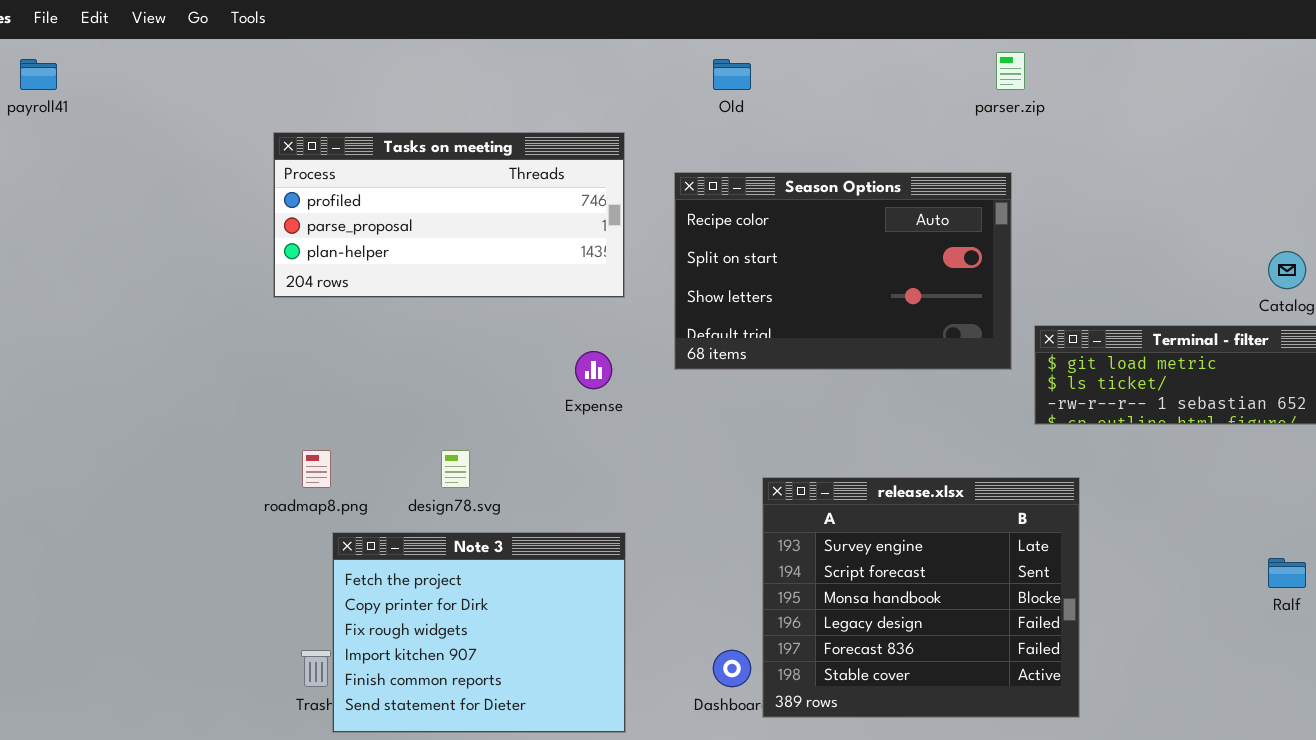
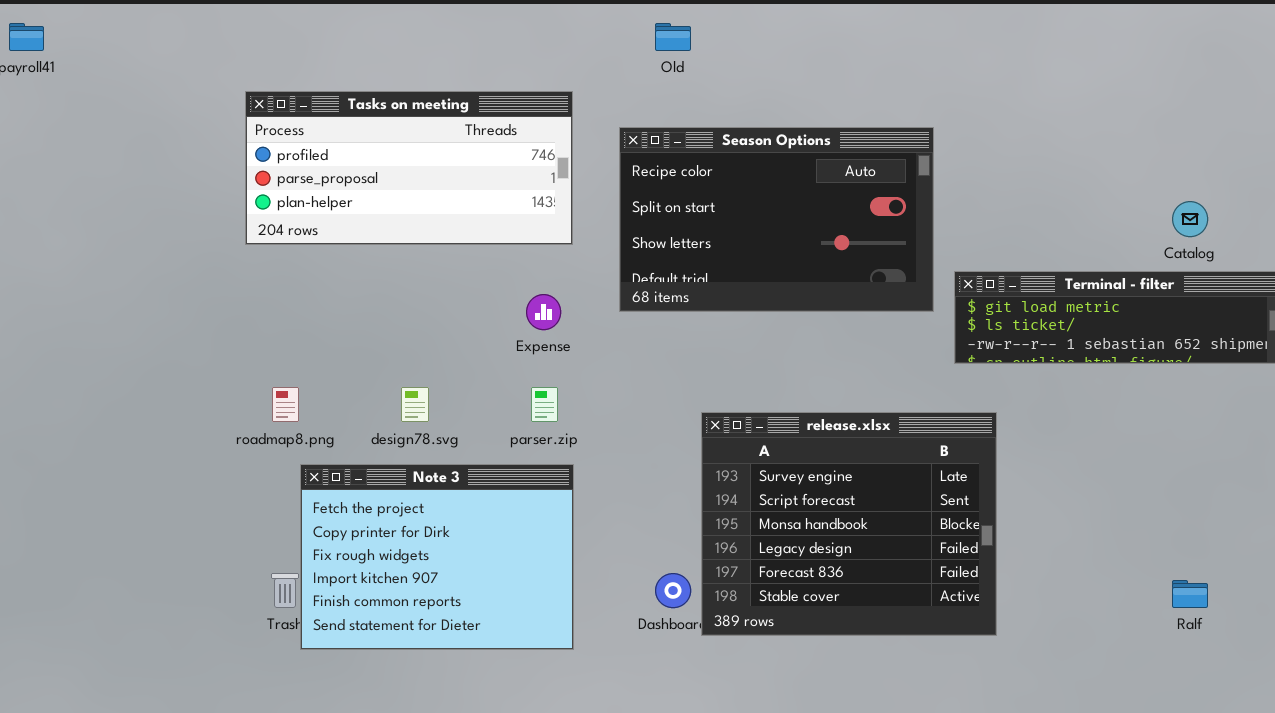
parser.zip: [996,52,1025,90] -> [531,387,558,422], moved
Ralf: [1268,558,1306,588] -> [1172,580,1208,608], moved

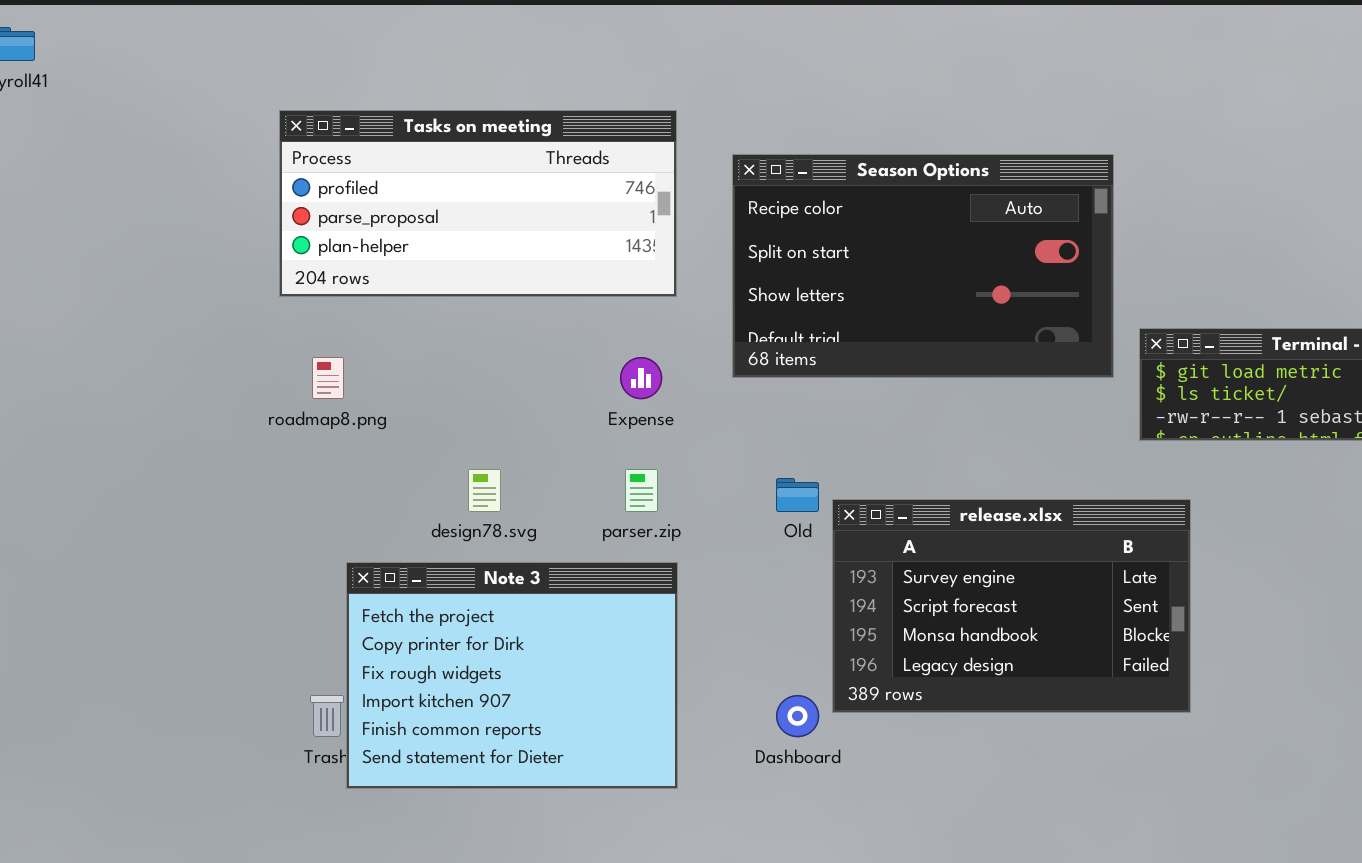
Old: [655,23,691,51] -> [776,478,819,512], moved
roadmap8.png: [272,387,299,422] -> [312,357,344,399], moved
release.xlsx: [701,412,997,636] -> [832,499,1191,713], resized

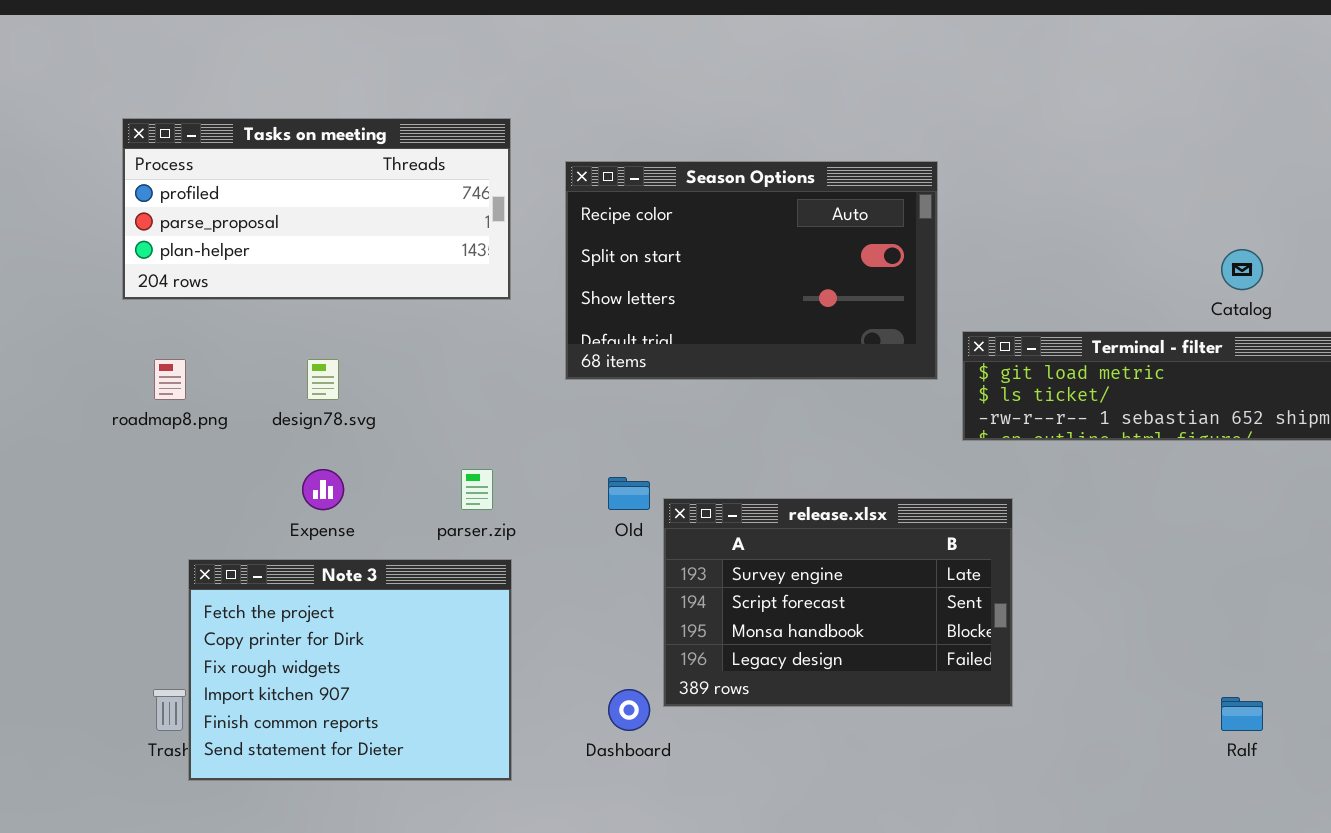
Expense: [620,357,662,399] -> [302,469,344,510], moved
design78.svg: [468,469,501,512] -> [307,359,339,400], moved

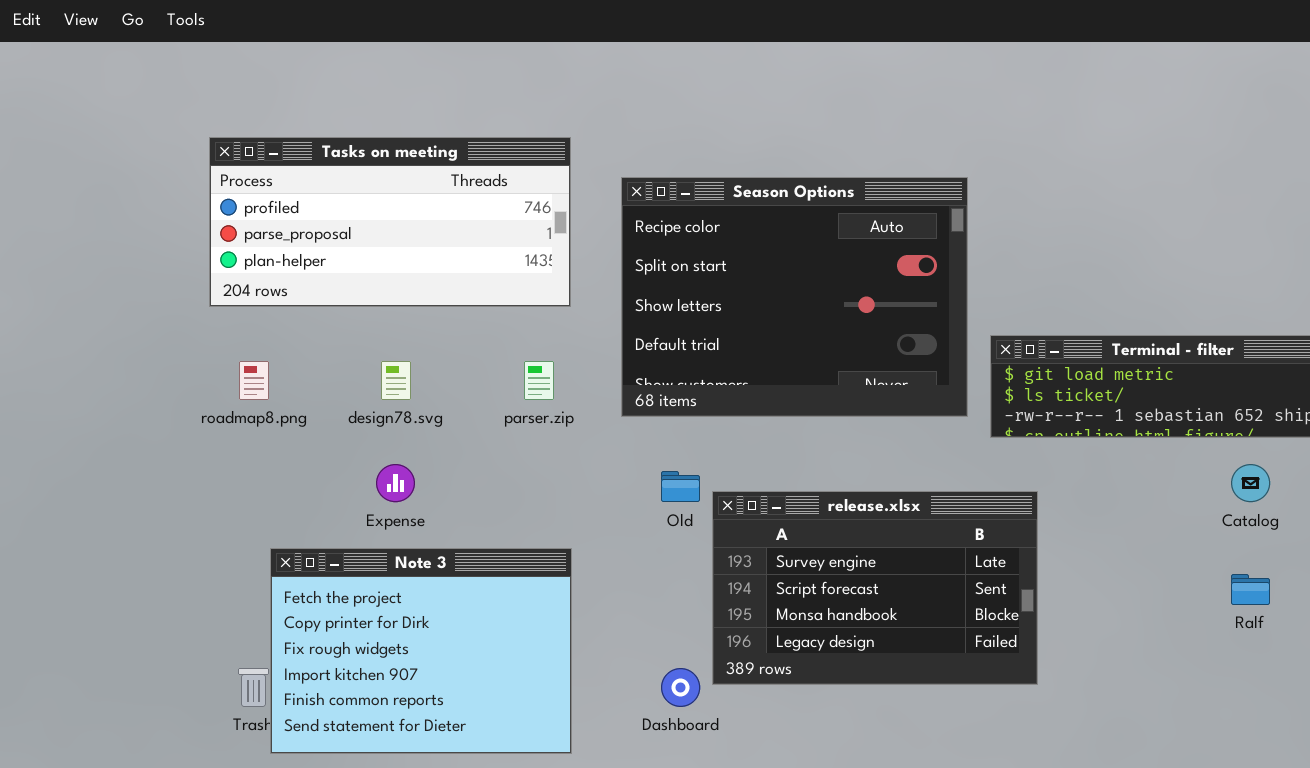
Season Options: [565,161,938,380] -> [621,177,968,417], resized
Catalog: [1221,249,1263,290] -> [1231,464,1270,502], moved
parser.zip: [461,469,493,510] -> [524,361,554,400], moved
Ralf: [1221,697,1263,731] -> [1231,574,1270,605], moved

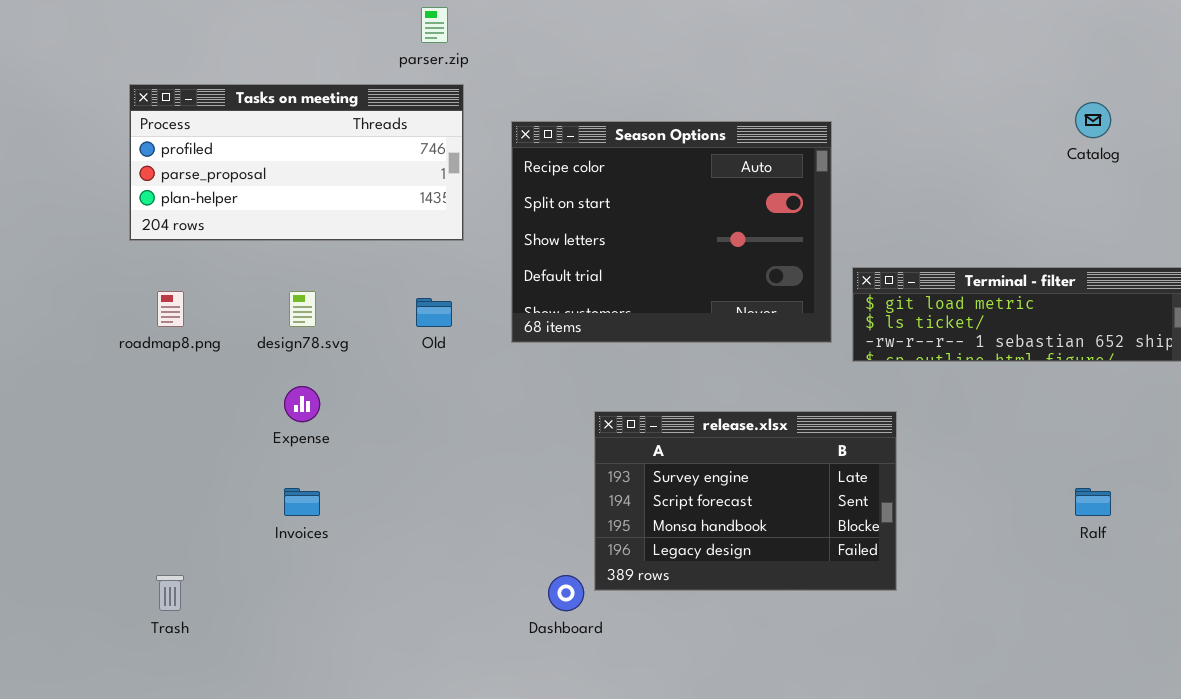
parser.zip: [524,361,554,400] -> [421,7,448,43], moved
Catalog: [1231,464,1270,502] -> [1075,102,1111,138], moved
Old: [661,471,700,502] -> [416,298,452,327], moved
Note 3: [270,548,572,754] -> none, closed

